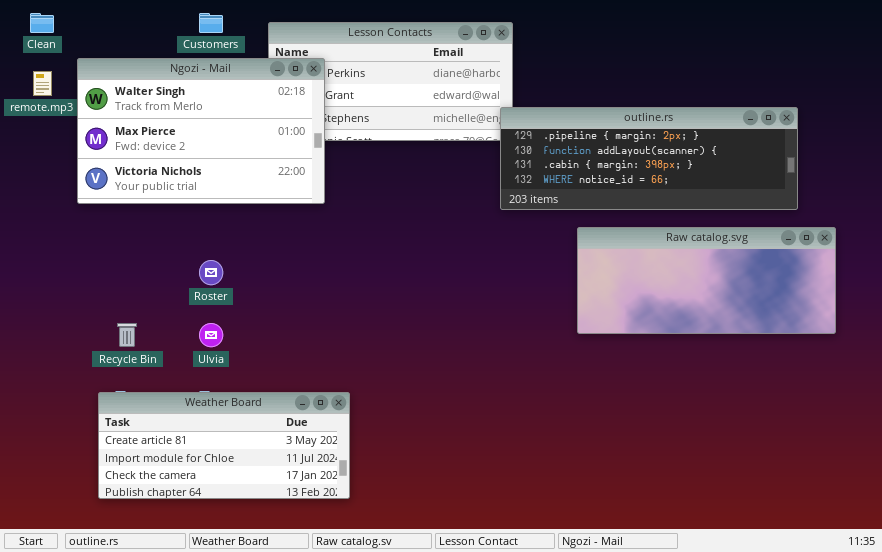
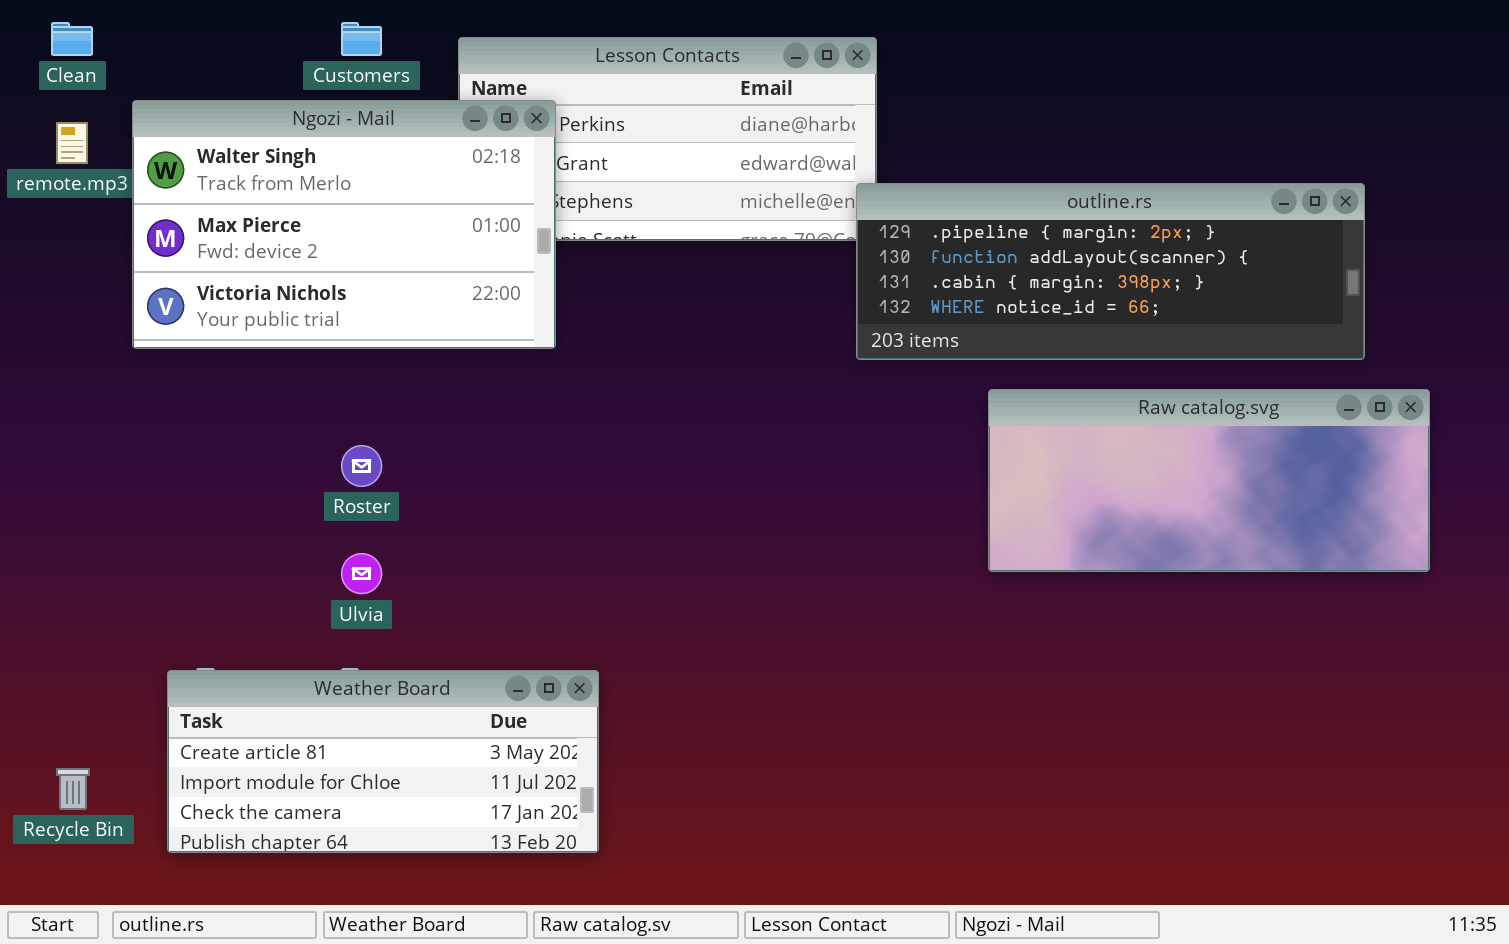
Recycle Bin: [117,323,137,347] -> [56,768,90,810], moved

